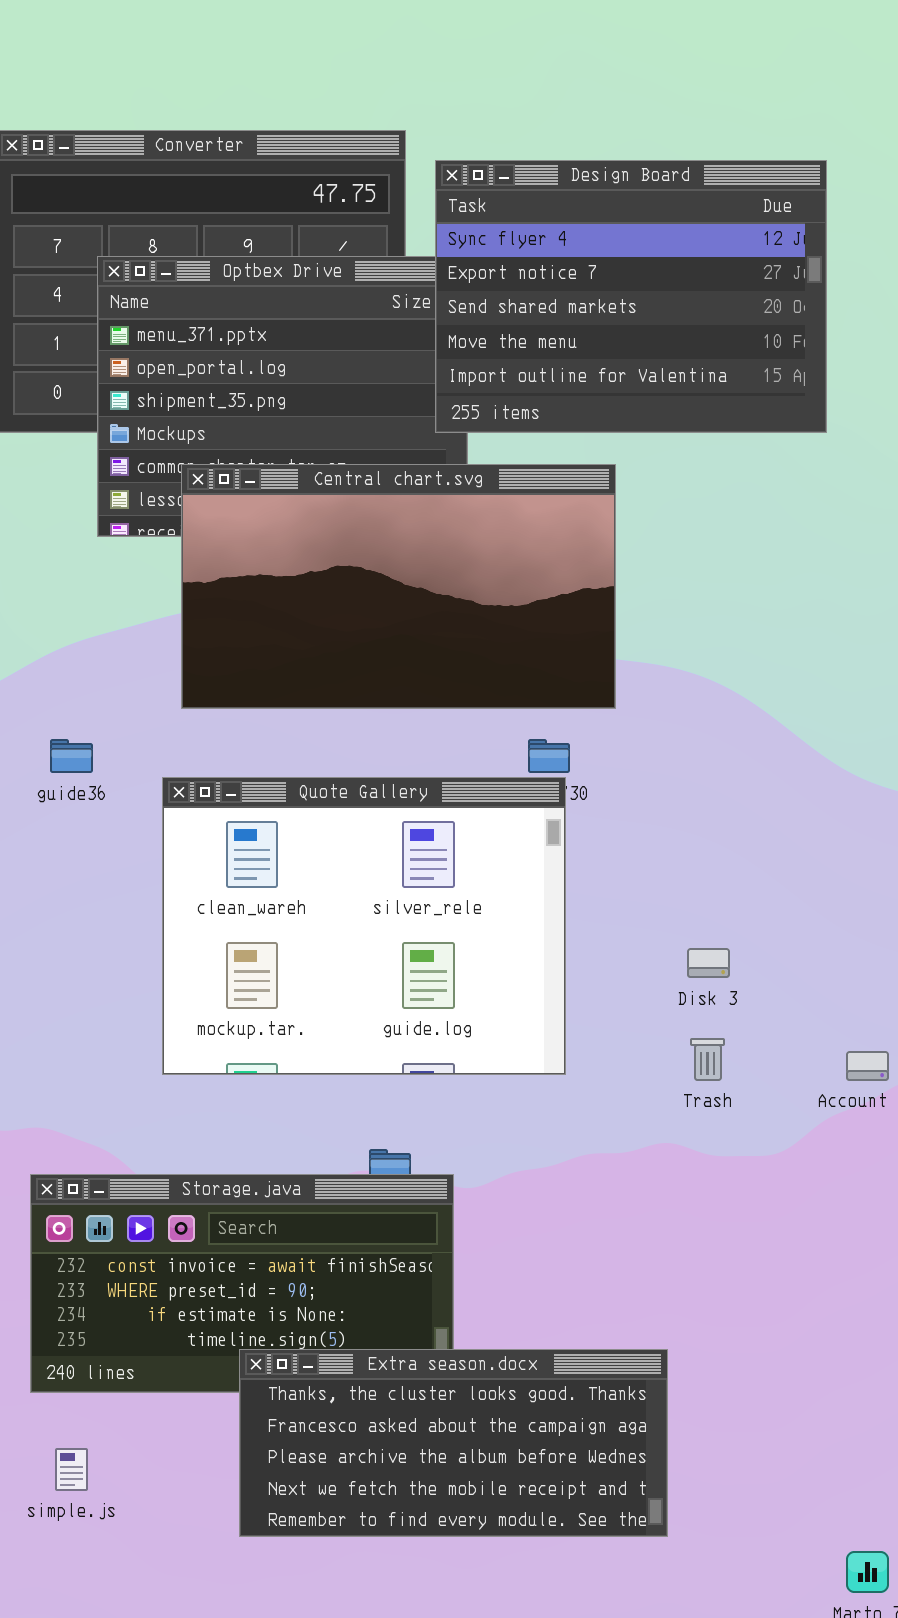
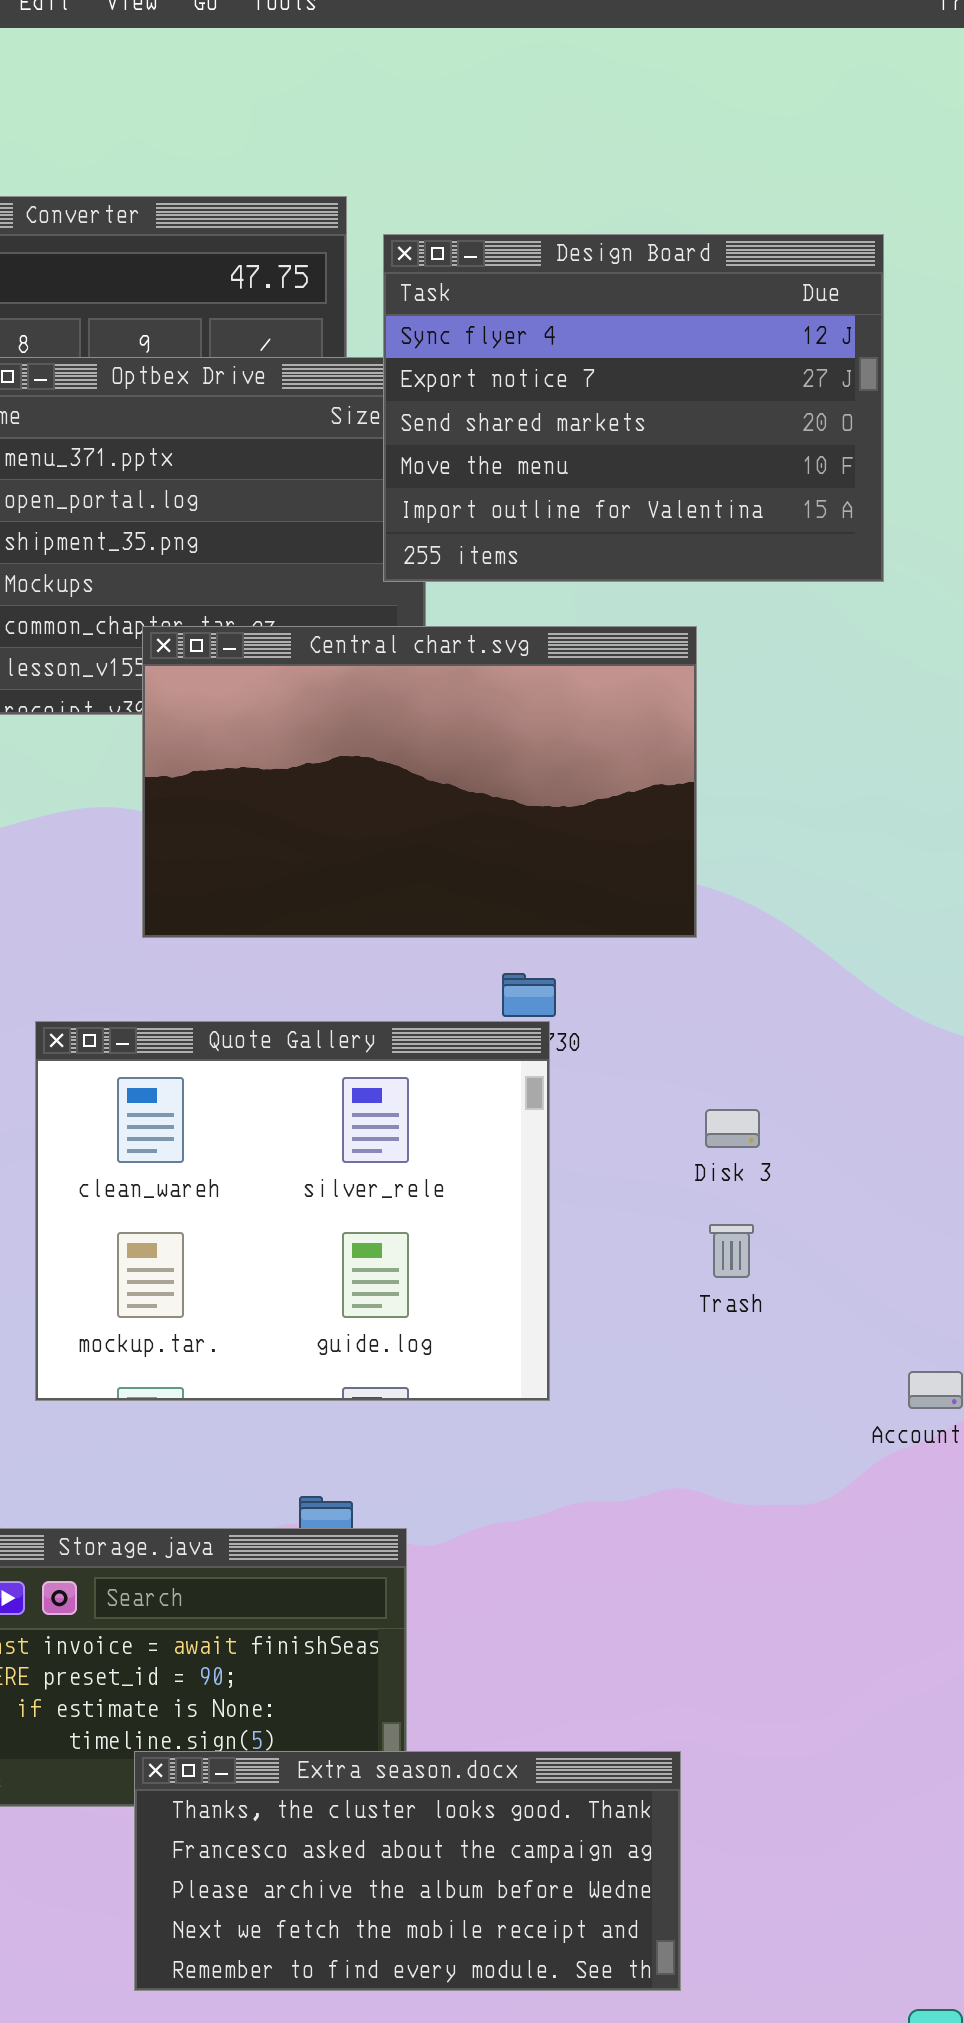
Central chart.svg: [181,464,616,709] -> [142,626,697,938], moved
Disk 3: [687,948,730,978] -> [705,1109,760,1148], moved
Trash: [690,1038,725,1081] -> [709,1224,754,1278], moved

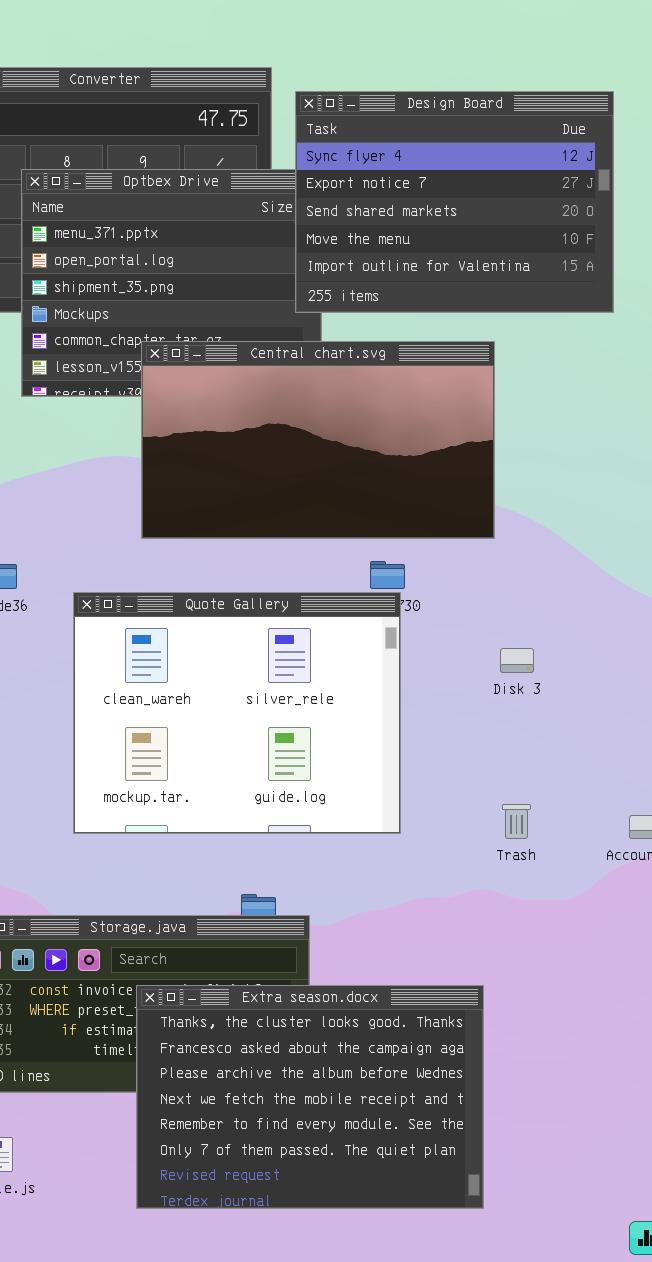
Trash: [709,1224,754,1278] -> [502,804,531,839], moved
Extra season.docx: [134,1751,681,1991] -> [136,985,484,1209], resized

